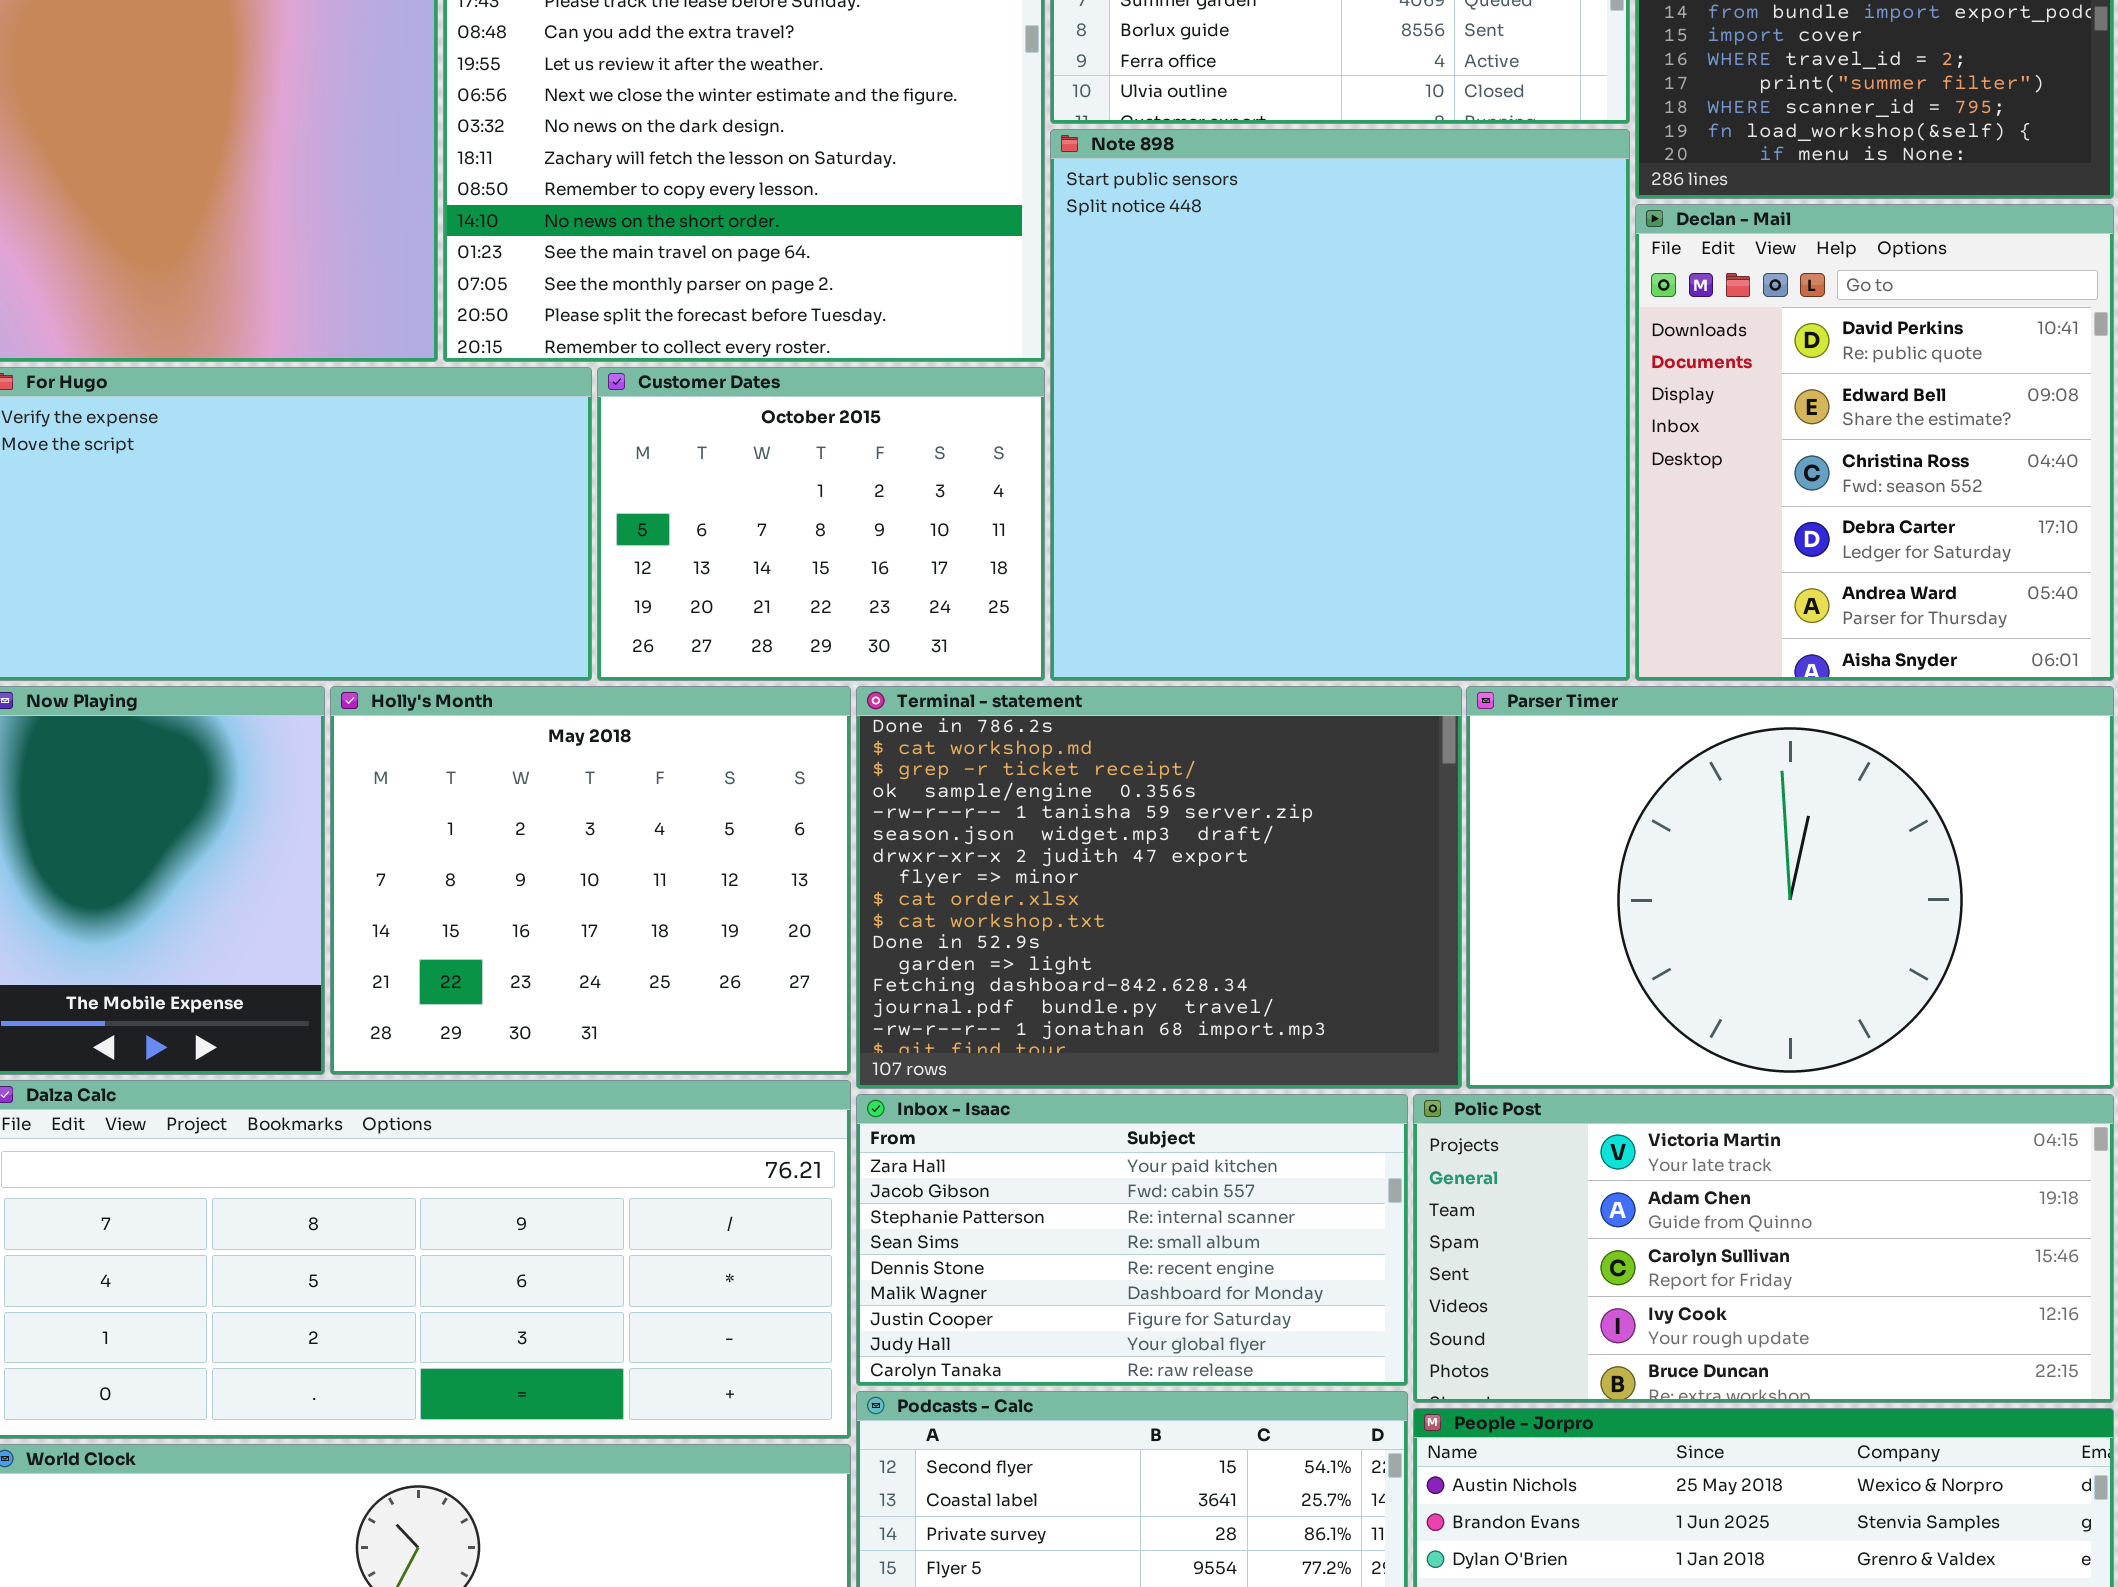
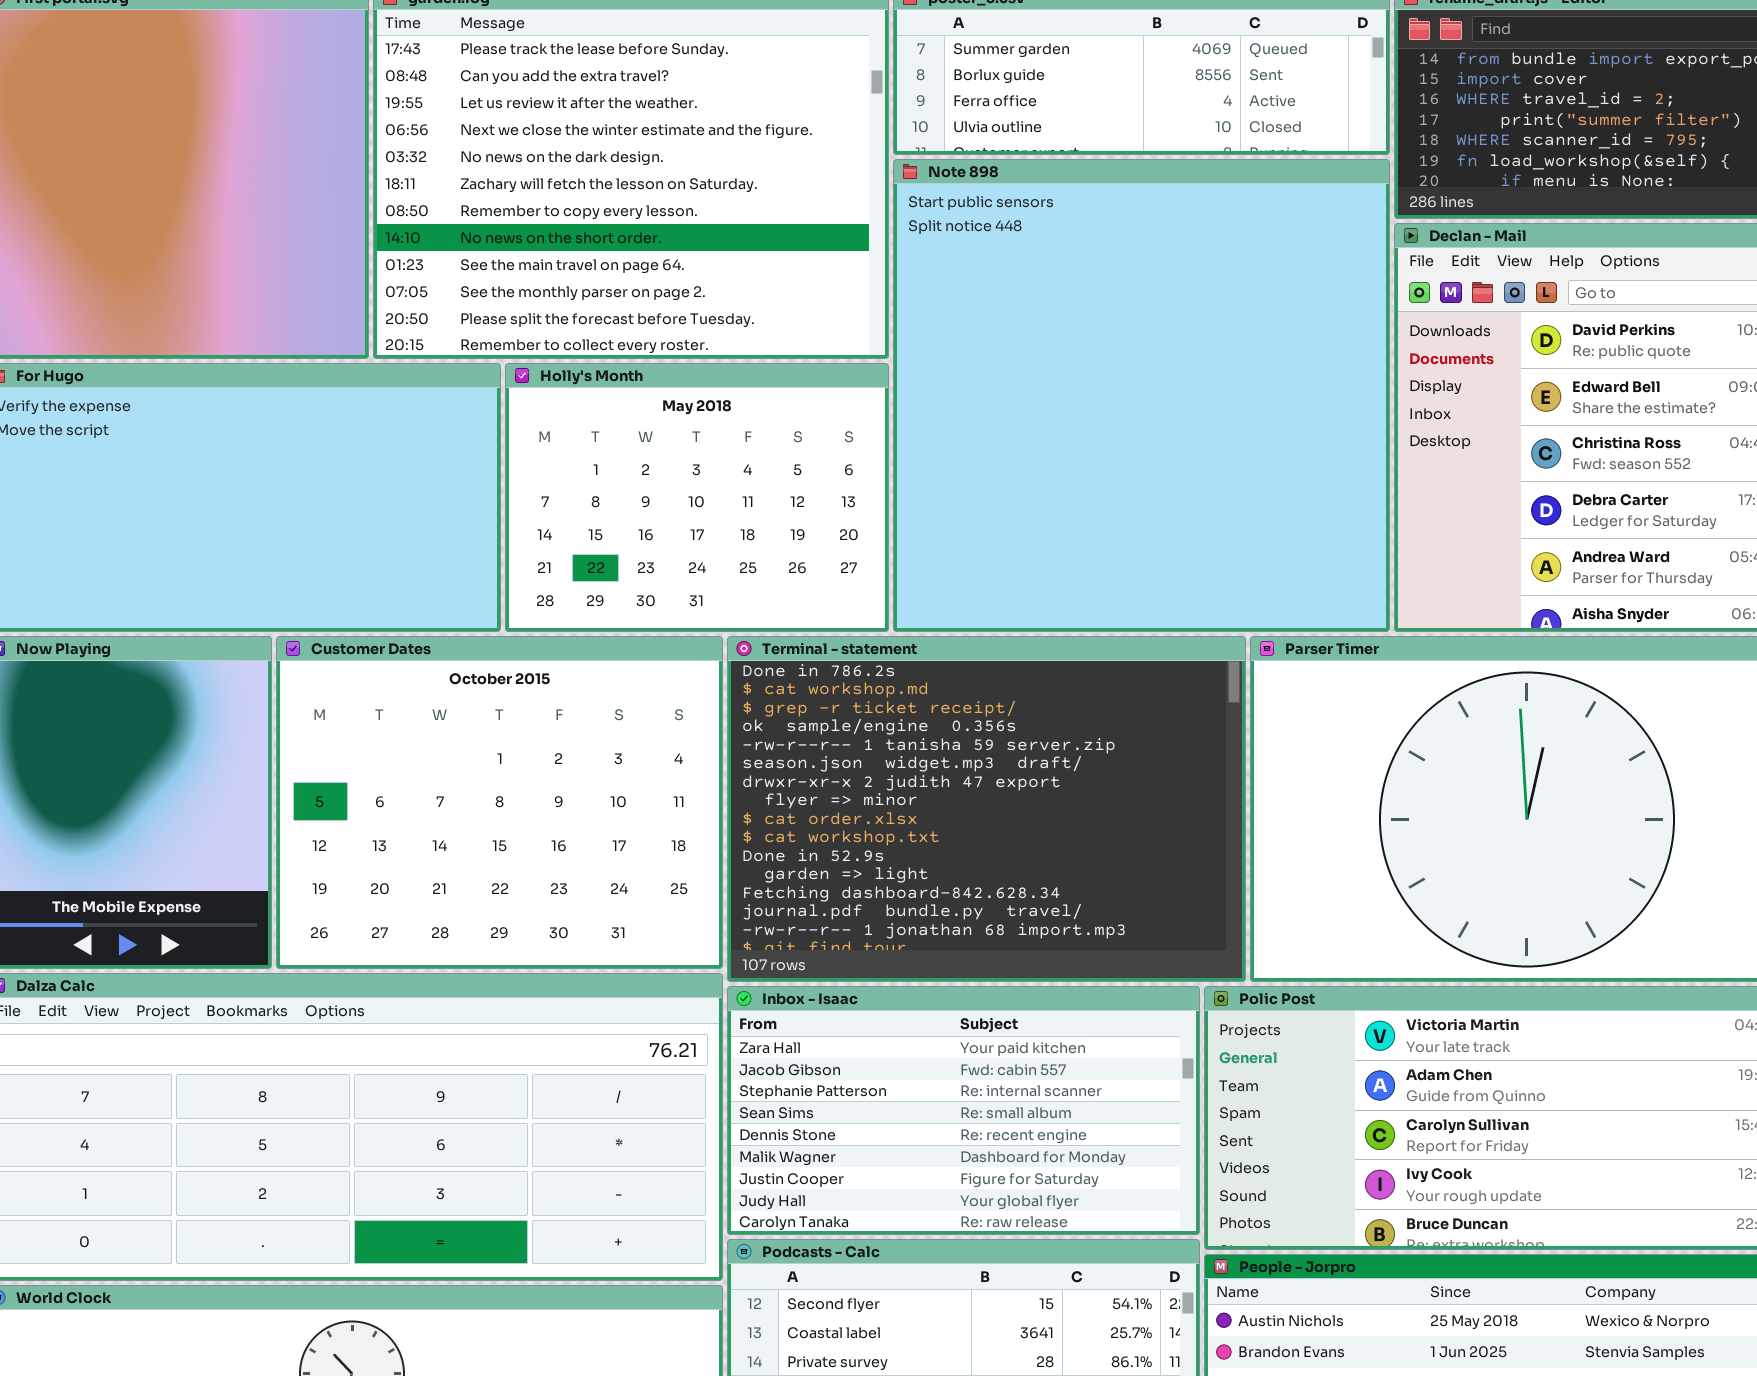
Customer Dates: [597,367,1045,681] -> [276,636,723,969], moved, resized
Holly's Month: [330,686,851,1075] -> [505,363,889,632], moved, resized

